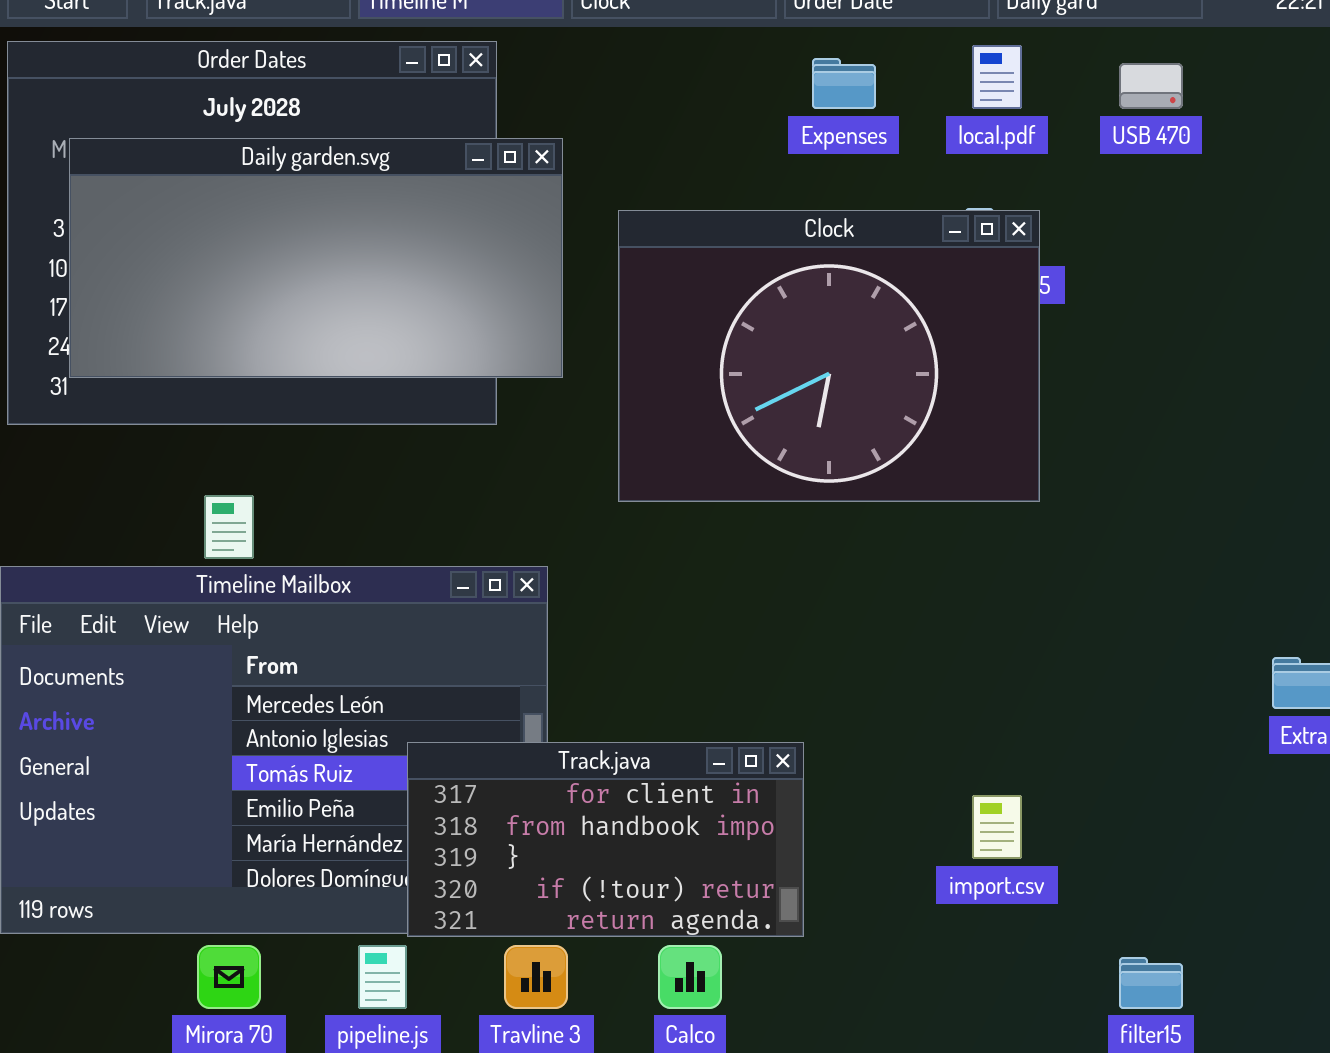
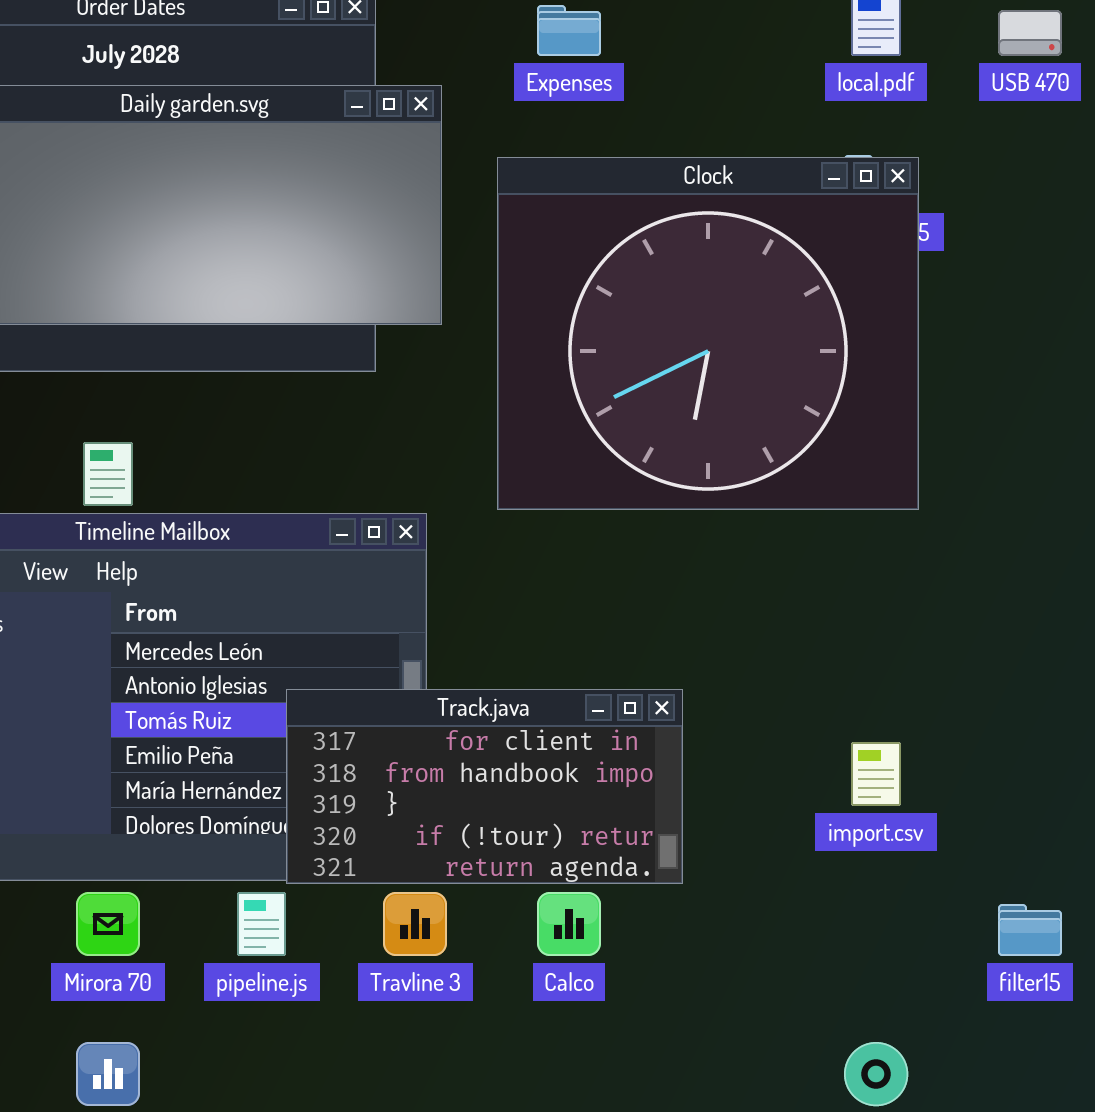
Expenses: [812,58,876,109] -> [537,5,601,56], moved
Clock: [618,210,1040,502] -> [497,157,919,510], resized

